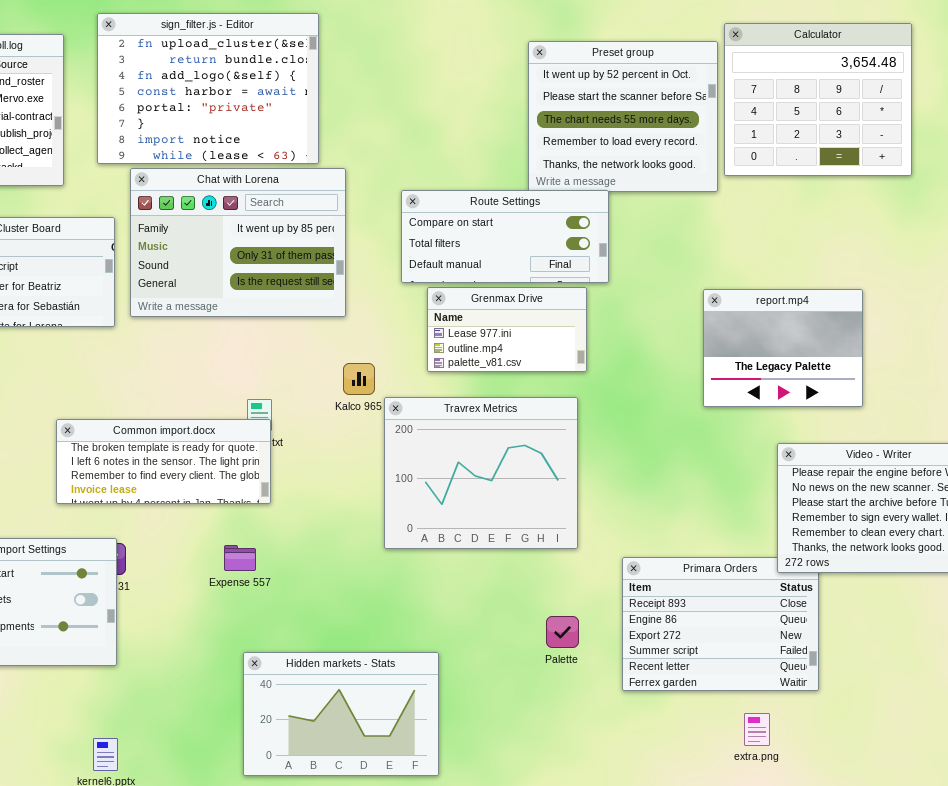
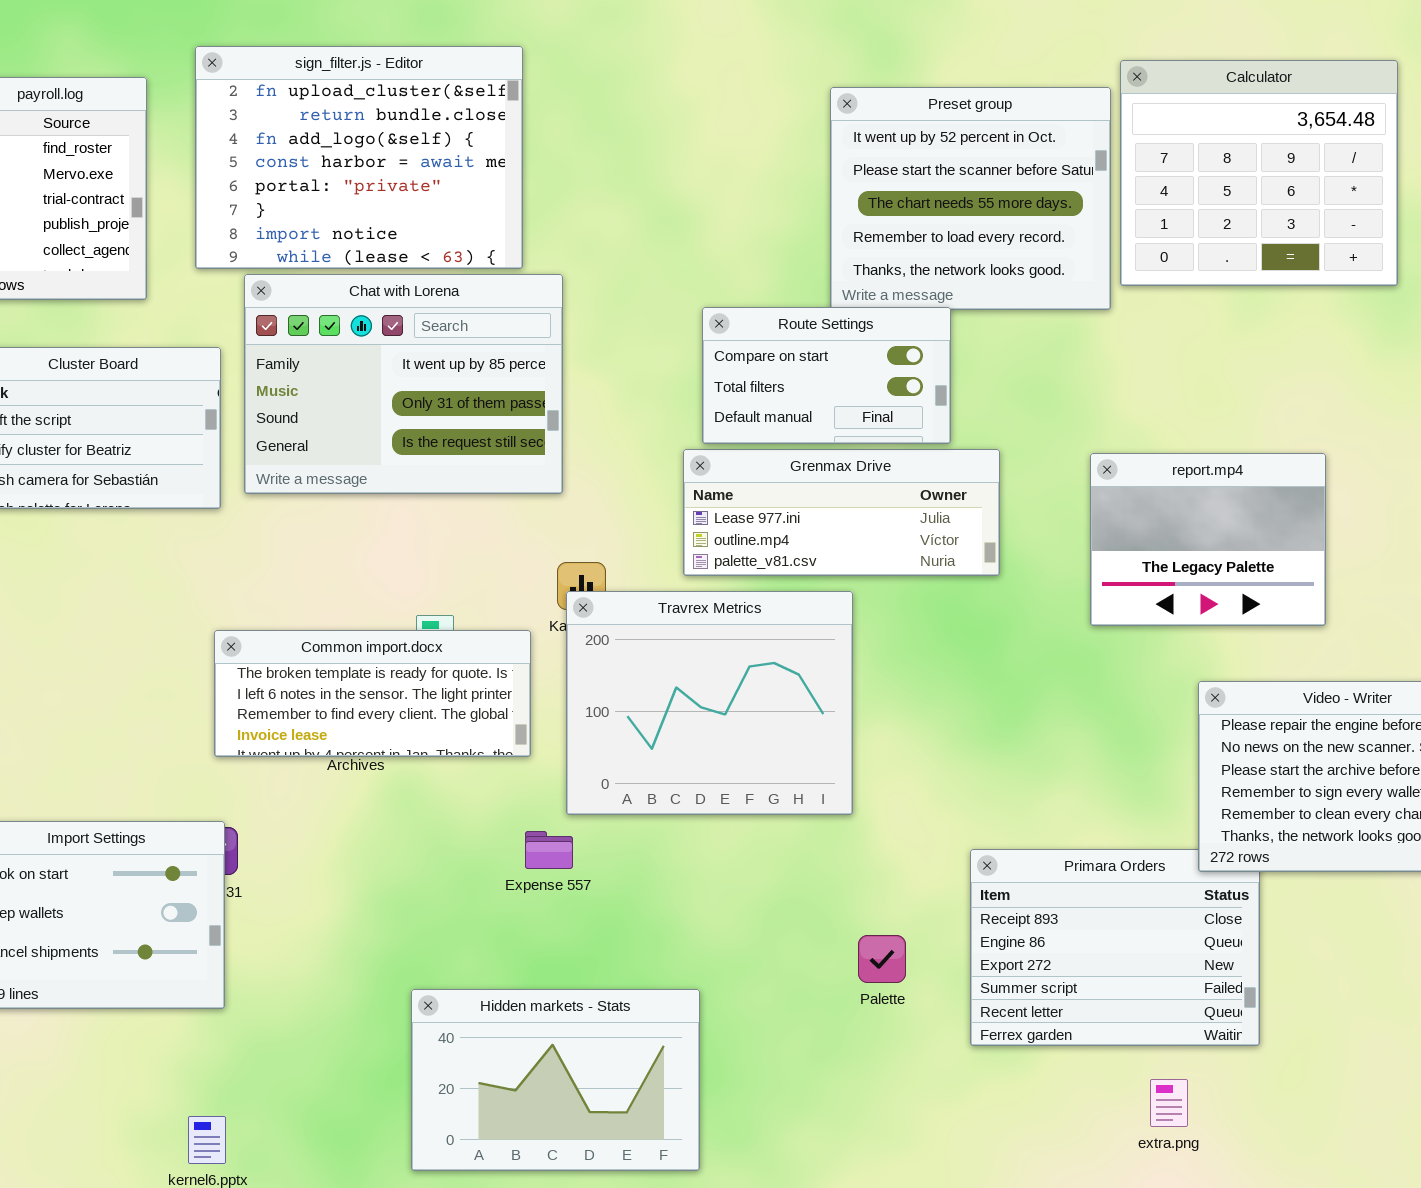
Route Settings: [401,190,609,283] -> [702,307,951,444], resized
Grenmax Drive: [427,287,587,372] -> [683,449,1000,576], resized
Travrex Metrics: [384,397,578,549] -> [566,591,853,815], moved
Common import.docx: [56,419,271,504] -> [214,630,531,757], moved
Expense 557: [224,545,256,571] -> [525,831,573,869], moved

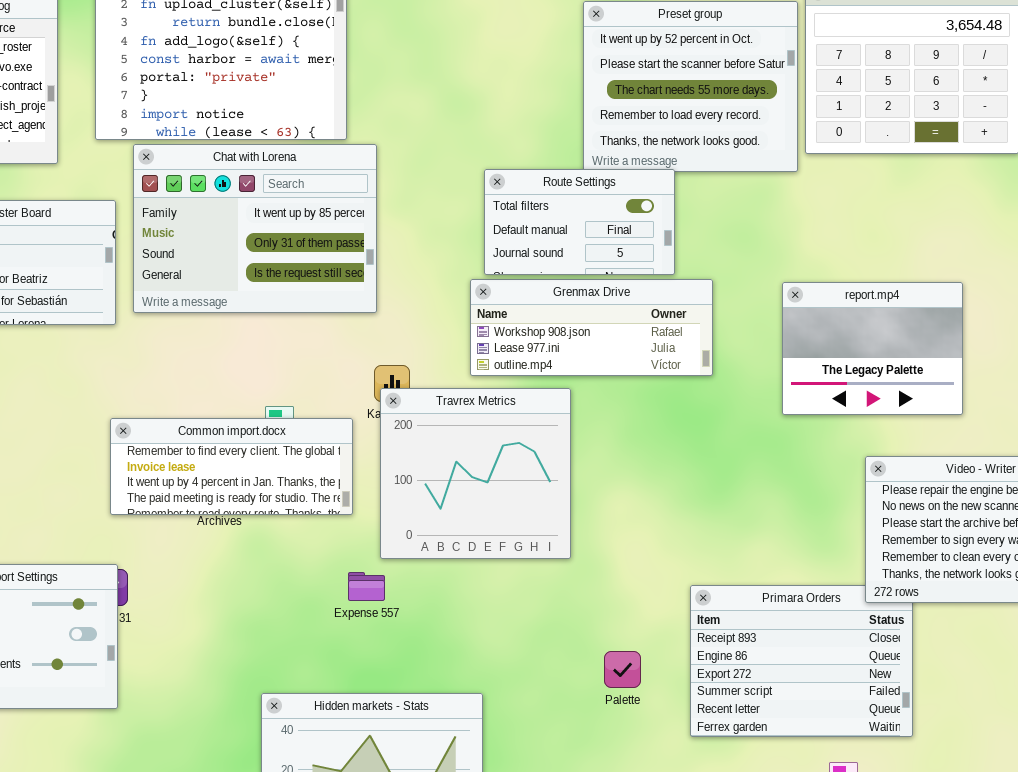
Route Settings: [702,307,951,444] -> [484,169,675,275], scrolled down 1 row
Grenmax Drive: [683,449,1000,576] -> [470,279,713,376], scrolled up 1 row
Travrex Metrics: [566,591,853,815] -> [380,388,571,559], resized
Common import.docx: [214,630,531,757] -> [110,418,353,515], scrolled down 2 rows

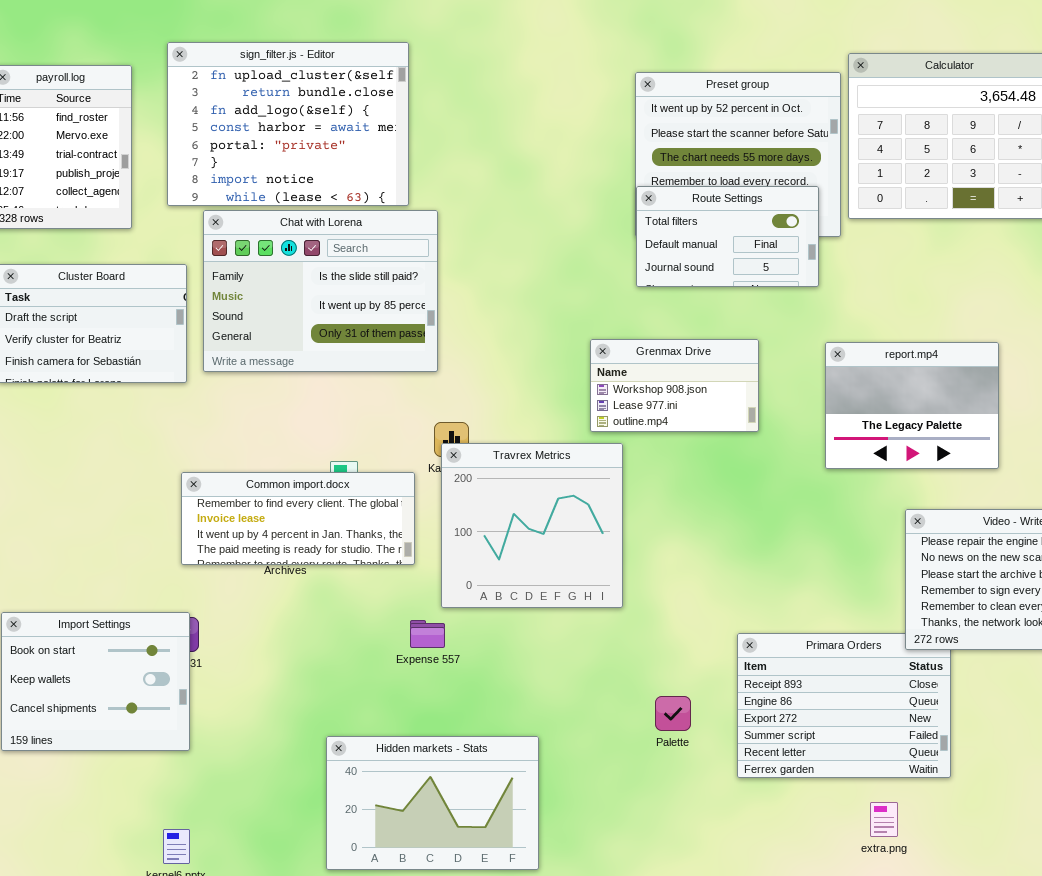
Chat with Lorena: [133,144,377,313] -> [203,210,438,372], scrolled up 1 row
Route Settings: [484,169,675,275] -> [636,186,819,287], moved
Grenmax Drive: [470,279,713,376] -> [590,339,759,432], resized

